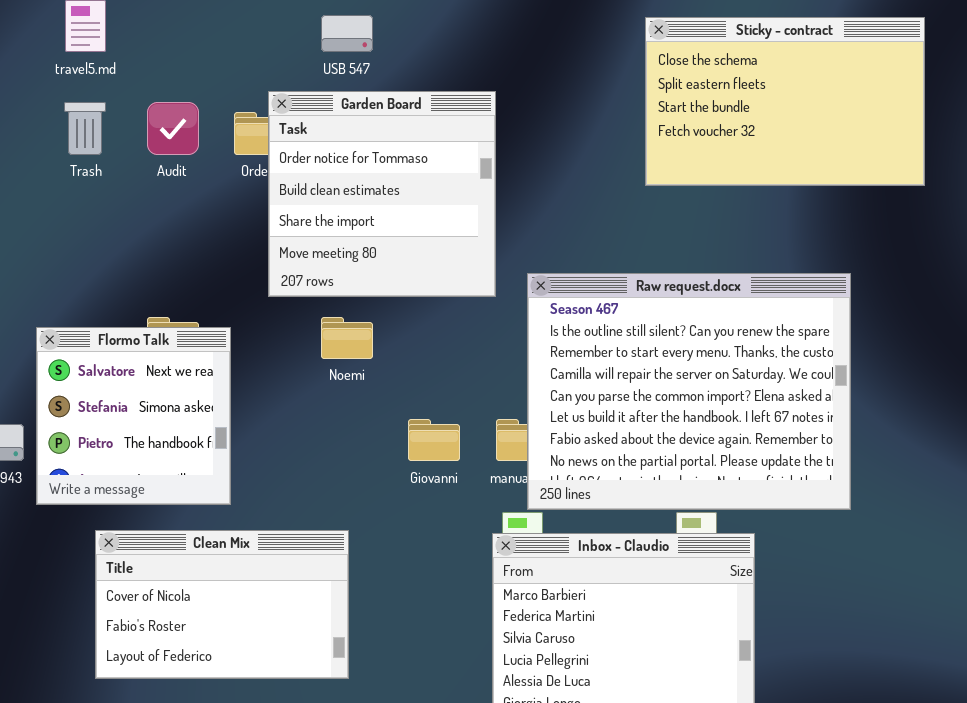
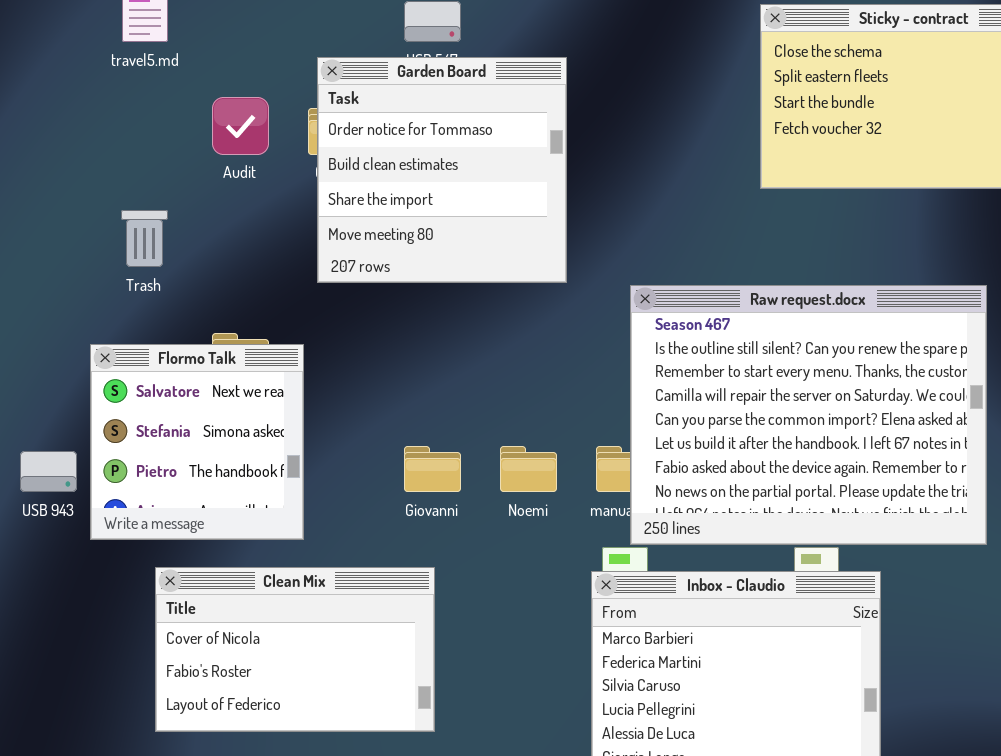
Garden Board: [268,91,496,297] -> [317,57,567,283], moved
Trash: [64,102,106,155] -> [121,210,168,267], moved
Noemi: [321,317,373,359] -> [500,446,557,492], moved
Giovanni: [408,419,460,461] -> [404,446,461,492], moved

